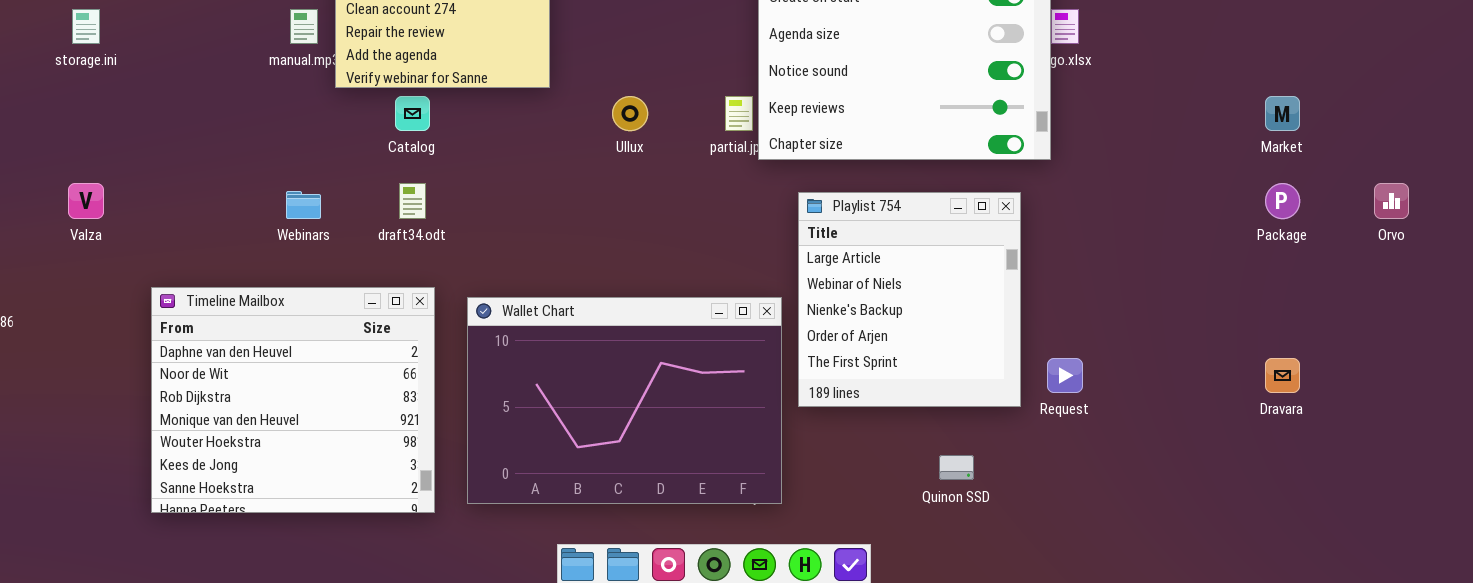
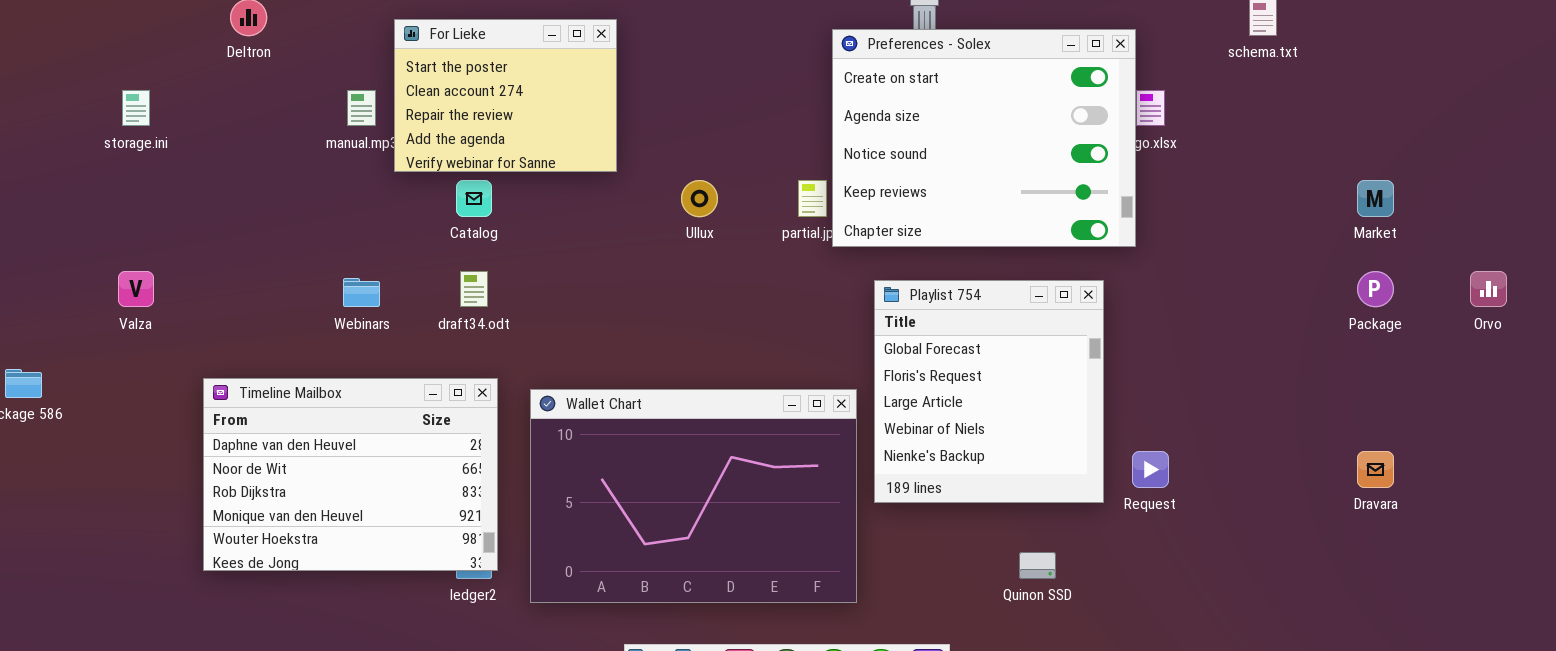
Playlist 754: [798,192,1021,407] -> [874,280,1104,503], scrolled up 2 rows
Timeline Mailbox: [151,287,435,513] -> [203,378,498,571], resized

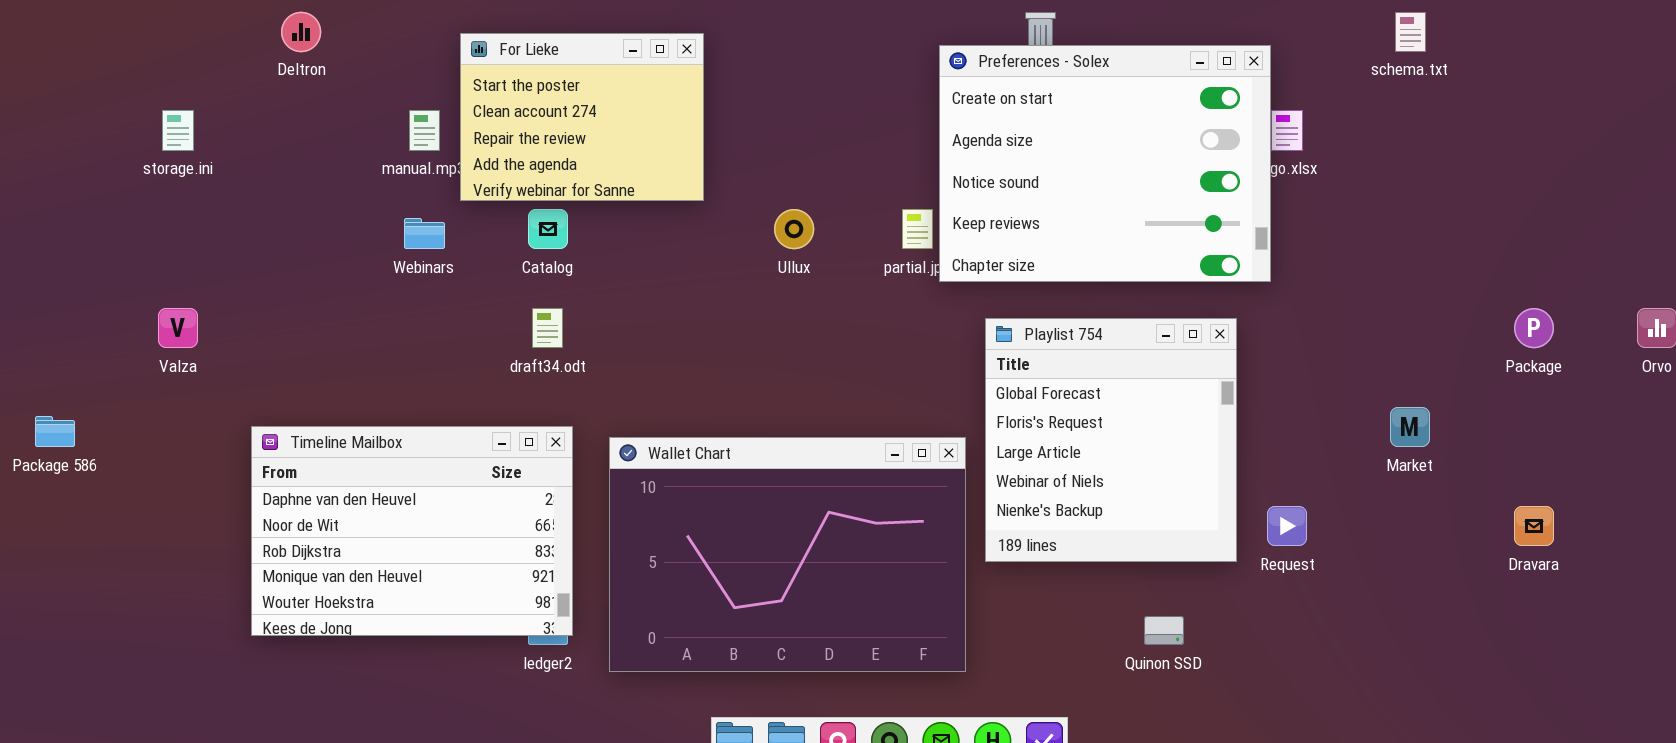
Market: [1357,180,1394,217] -> [1390,407,1430,447], moved
Webinars: [343,278,380,307] -> [404,218,445,249], moved

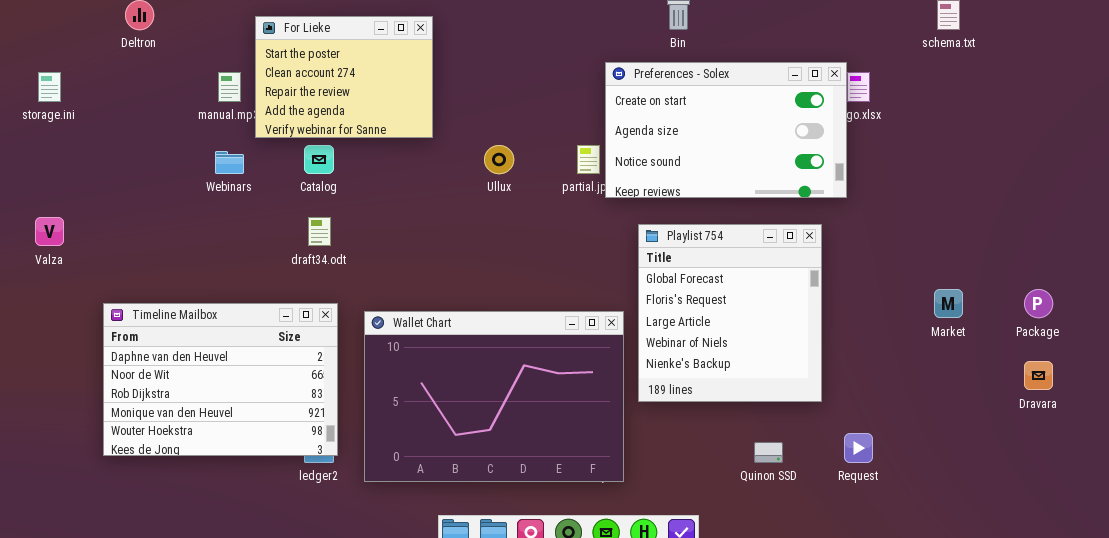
Preferences - Solex: [939,45,1271,282] -> [605,62,847,198], resized
Package: [1514,308,1554,348] -> [1024,289,1053,318], moved
Request: [1267,506,1307,546] -> [844,433,873,463], moved

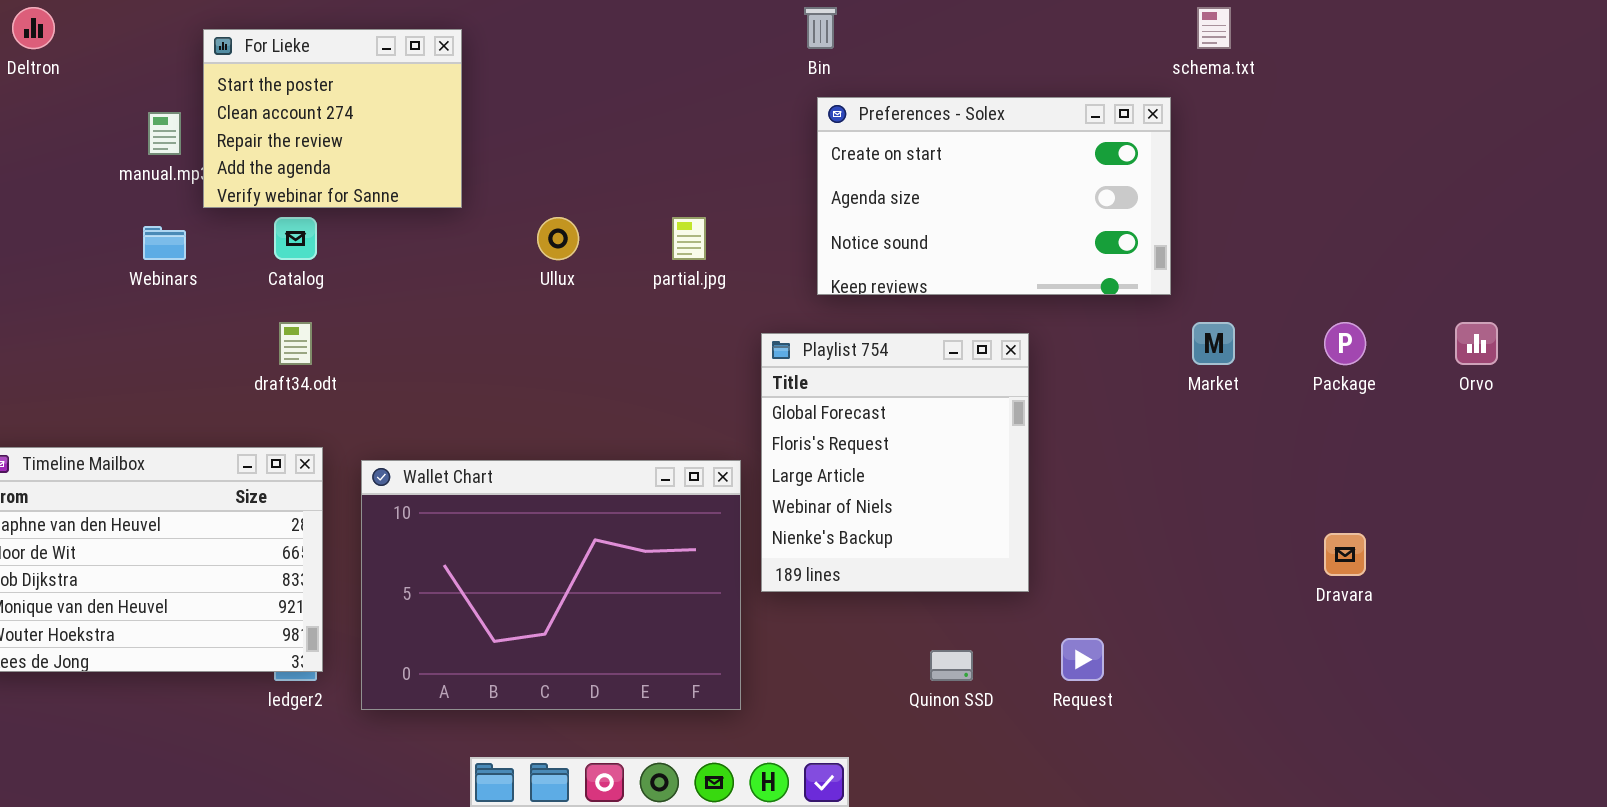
Preferences - Solex: [605,62,847,198] -> [817,97,1171,295], moved
Market: [934,289,963,318] -> [1192,322,1235,365], moved
Package: [1024,289,1053,318] -> [1324,322,1366,365], moved

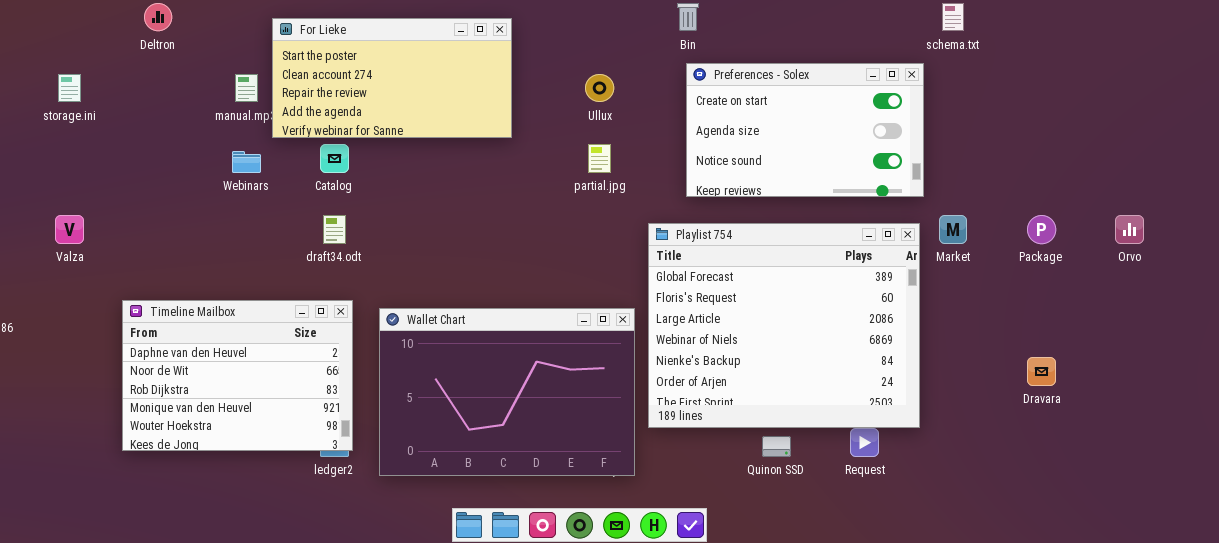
For Lieke: [203,29,462,208] -> [272,18,512,138], resized
Ullux: [537,217,579,260] -> [585,74,614,102], moved
Playlist 754: [761,333,1029,592] -> [648,223,920,428], resized

